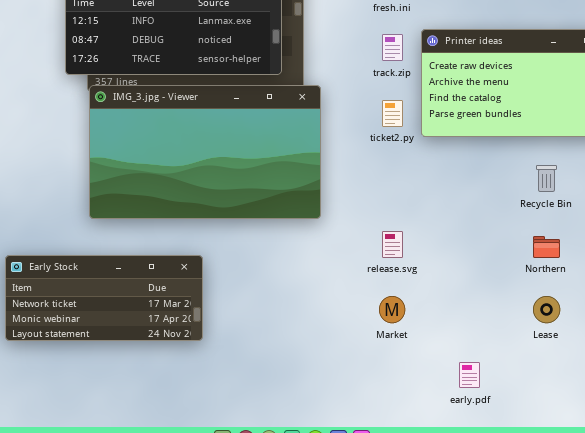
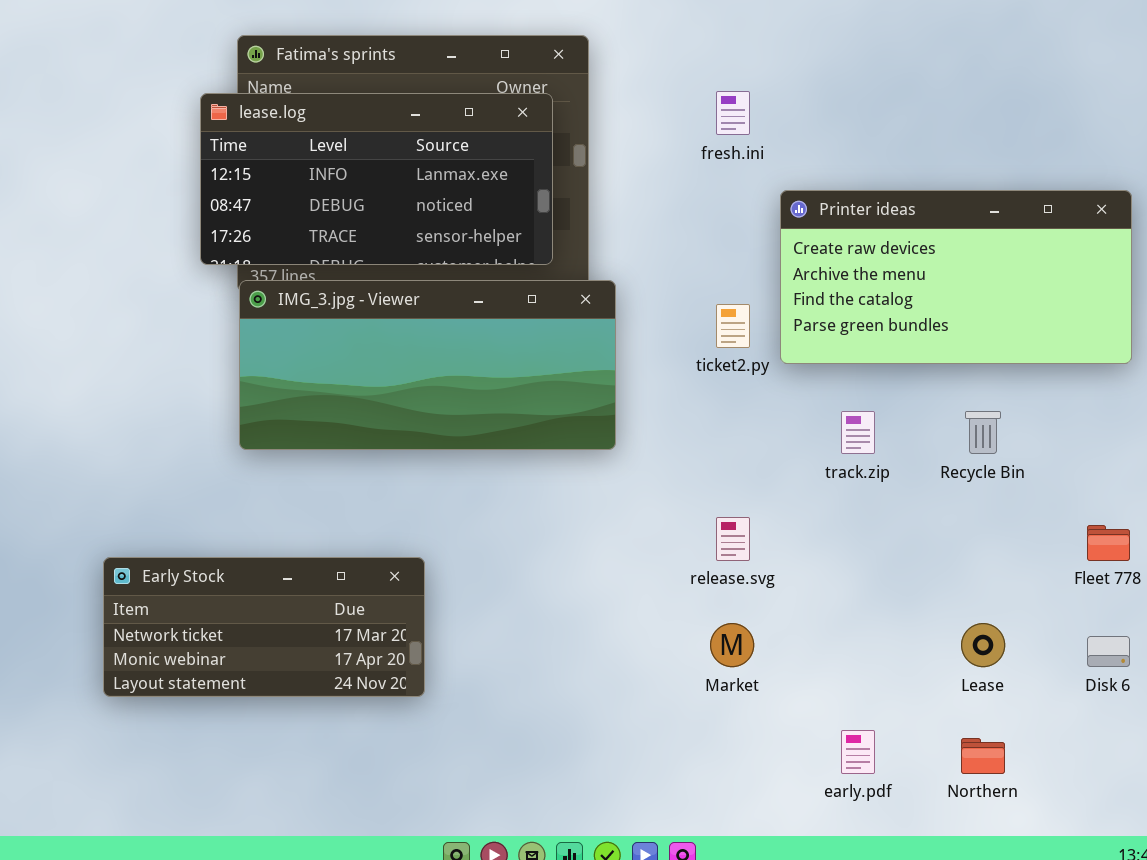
track.zip: [382,34,403,61] -> [841,411,875,454], moved
IMG_3.jpg - Viewer: [89,85,321,219] -> [239,280,616,450], resized
Northern: [533,236,560,258] -> [961,738,1005,774], moved

